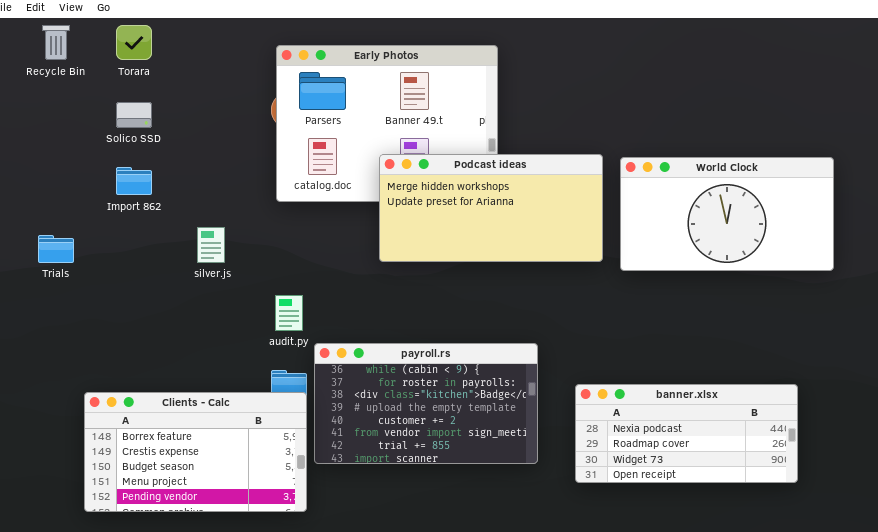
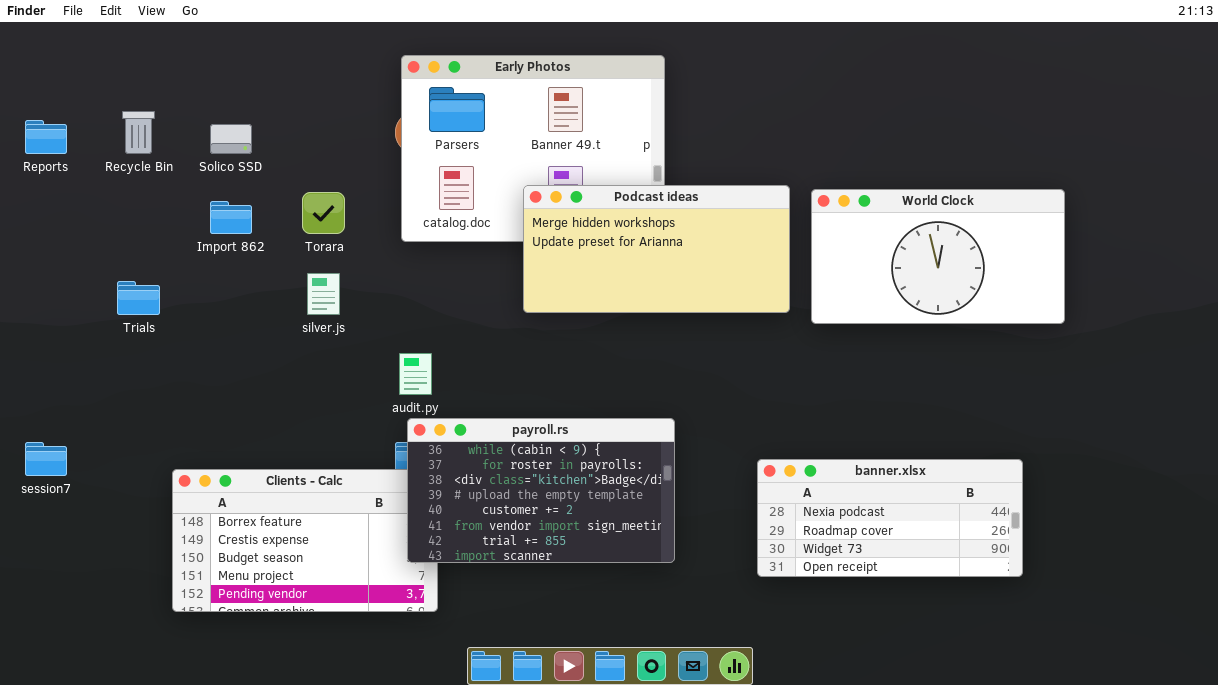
Recycle Bin: [42,25,70,60] -> [122,111,155,154], moved
Torara: [116,25,152,60] -> [302,192,345,234], moved
payroll.rs: [314,343,538,464] -> [407,418,675,563], moved

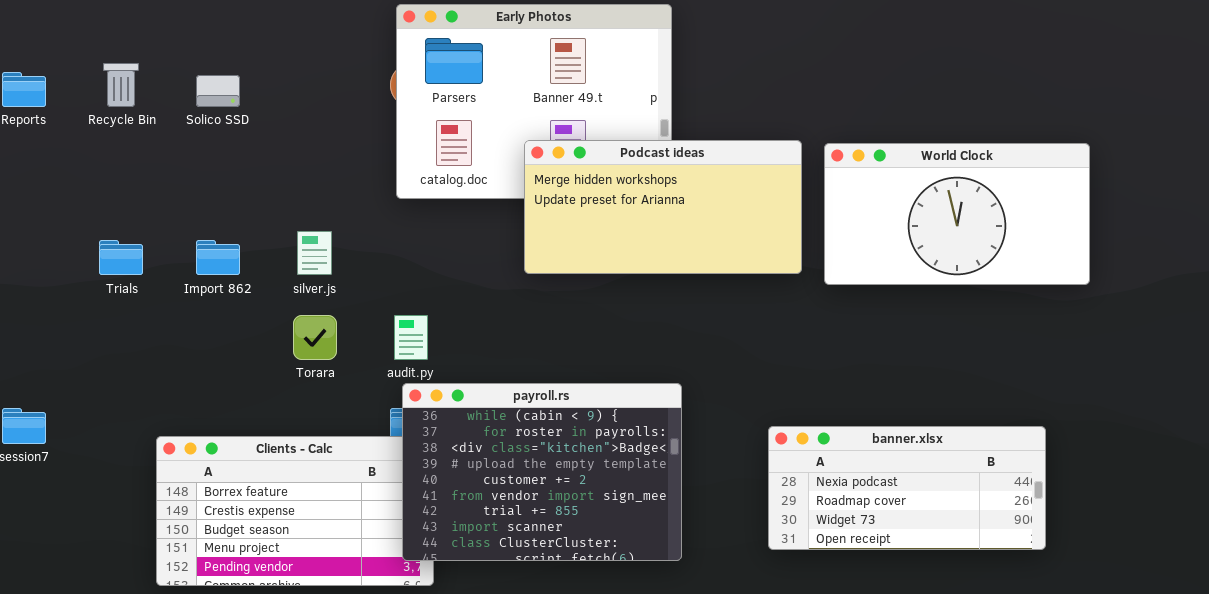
Torara: [302,192,345,234] -> [293,315,337,360], moved
Import 862: [210,201,252,234] -> [196,240,240,275], moved
payroll.rs: [407,418,675,563] -> [402,383,682,561], resized

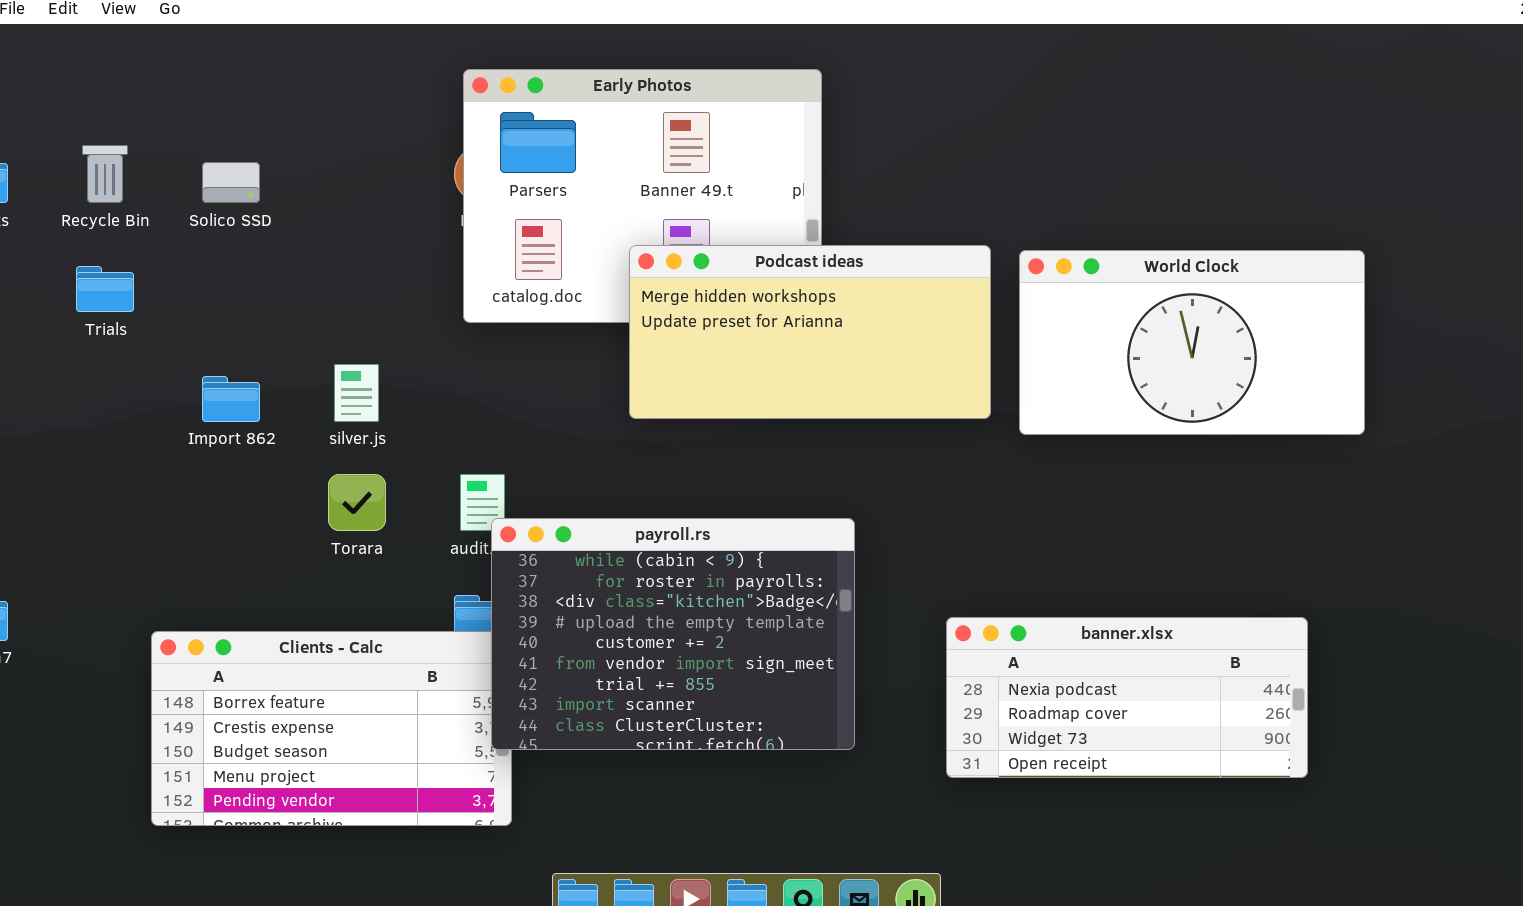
Trials: [99,240,143,275] -> [76,266,134,312], moved
payroll.rs: [402,383,682,561] -> [491,518,855,750], moved

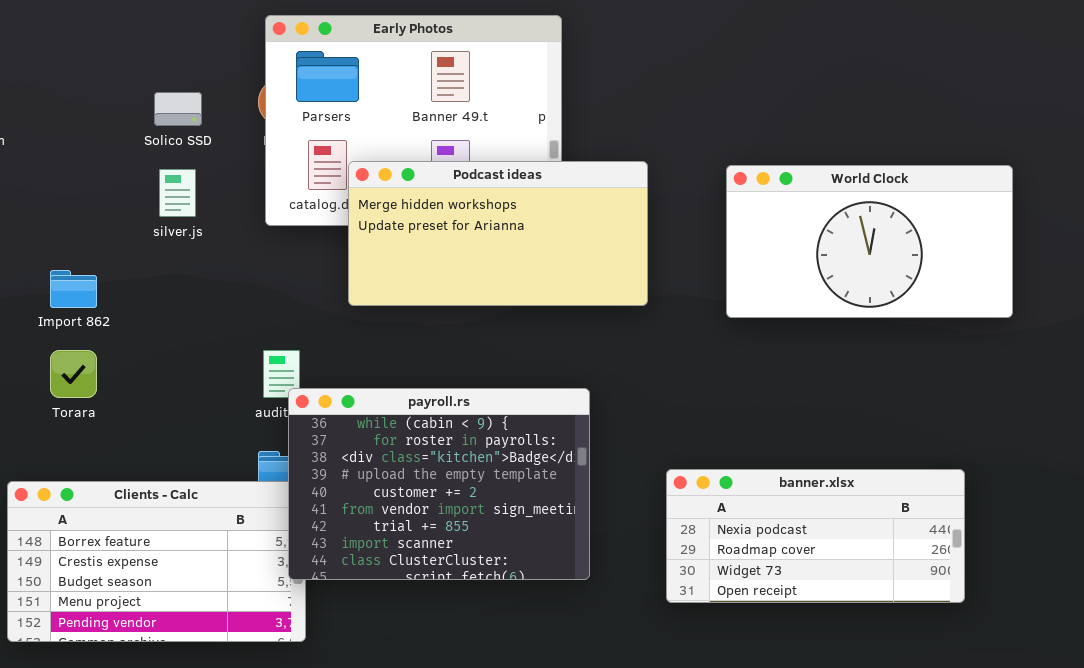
Solico SSD: [202,162,260,203] -> [154,92,202,126], moved
Podcast ideas: [629,245,991,419] -> [348,161,648,306], moved
silver.js: [334,364,379,422] -> [159,169,196,217], moved
Torara: [328,474,386,531] -> [50,350,97,398], moved

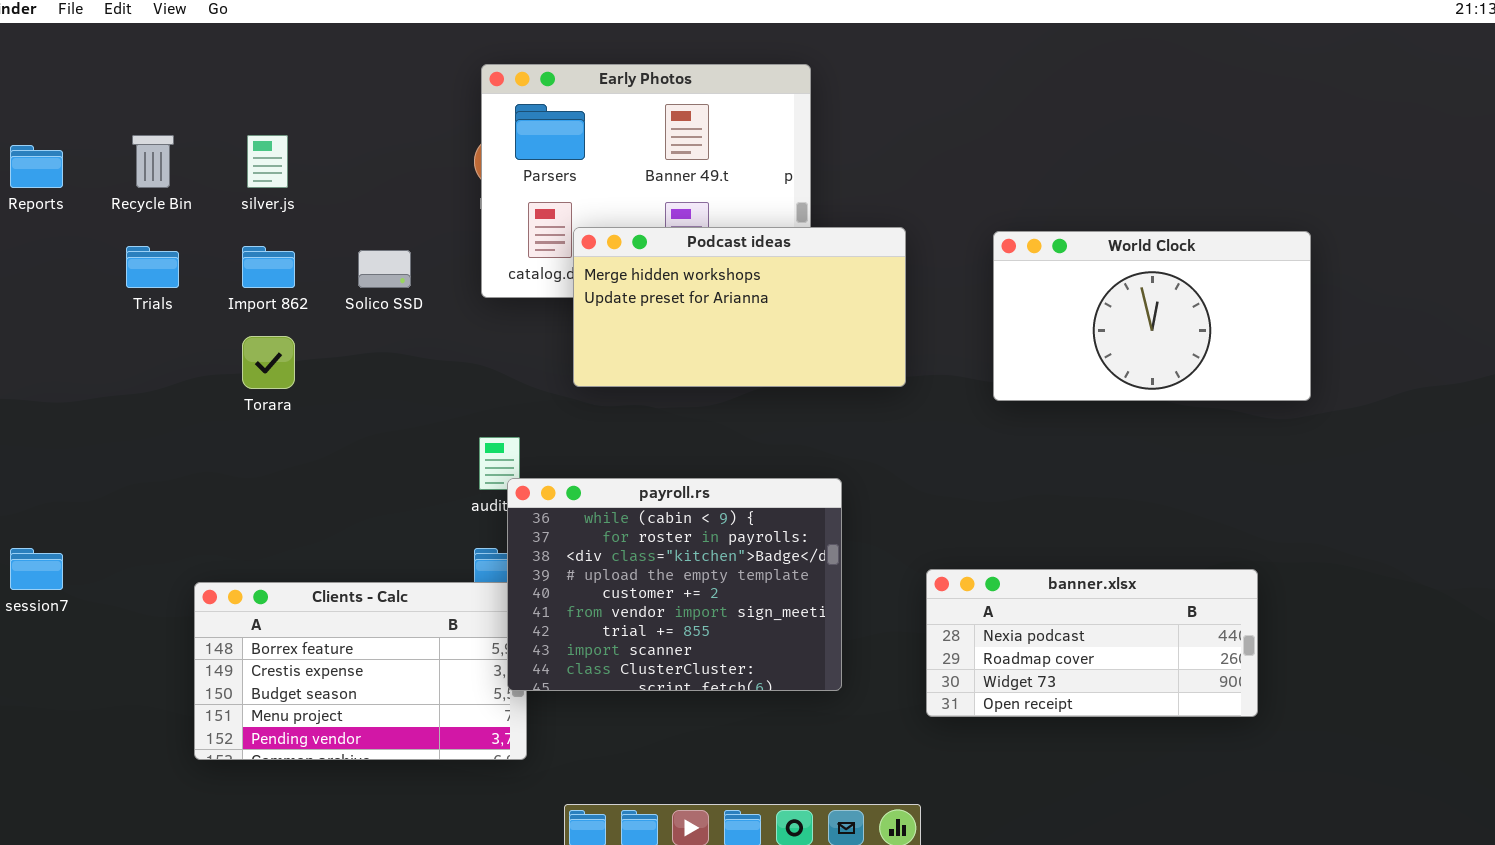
Solico SSD: [154,92,202,126] -> [358,250,411,288], moved
silver.js: [159,169,196,217] -> [247,135,288,188], moved
Import 862: [50,270,97,308] -> [242,246,295,288], moved
Torara: [50,350,97,398] -> [242,336,295,389], moved

